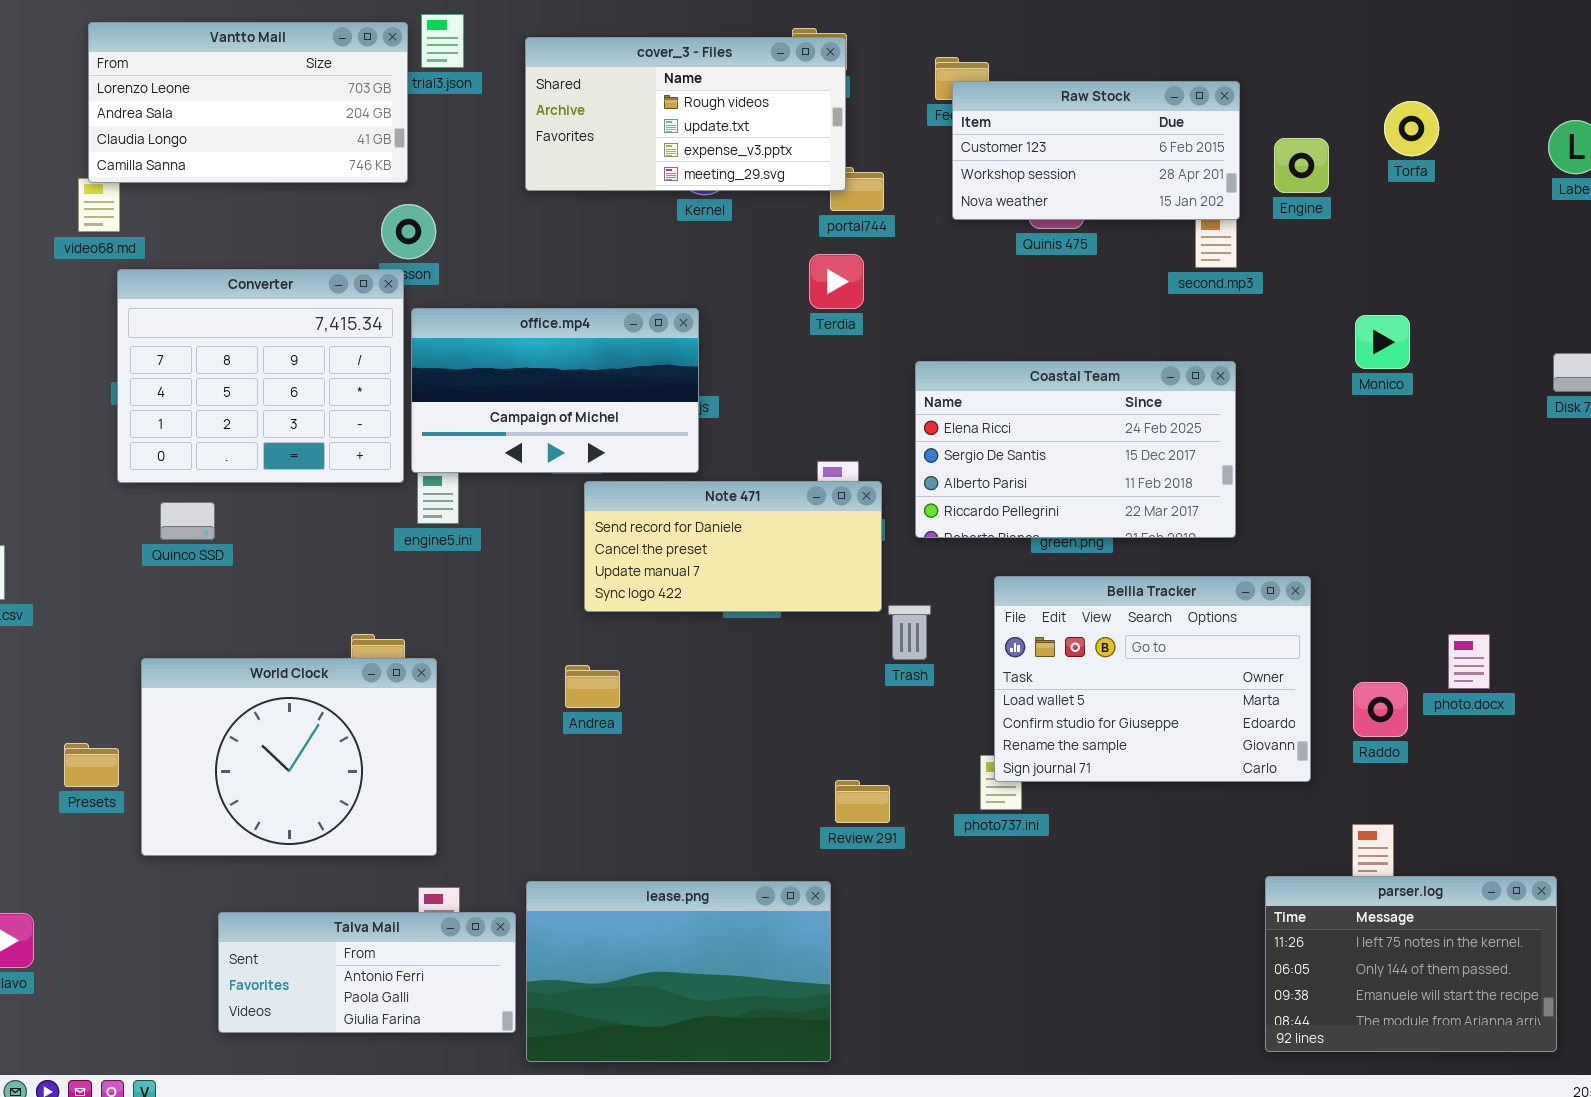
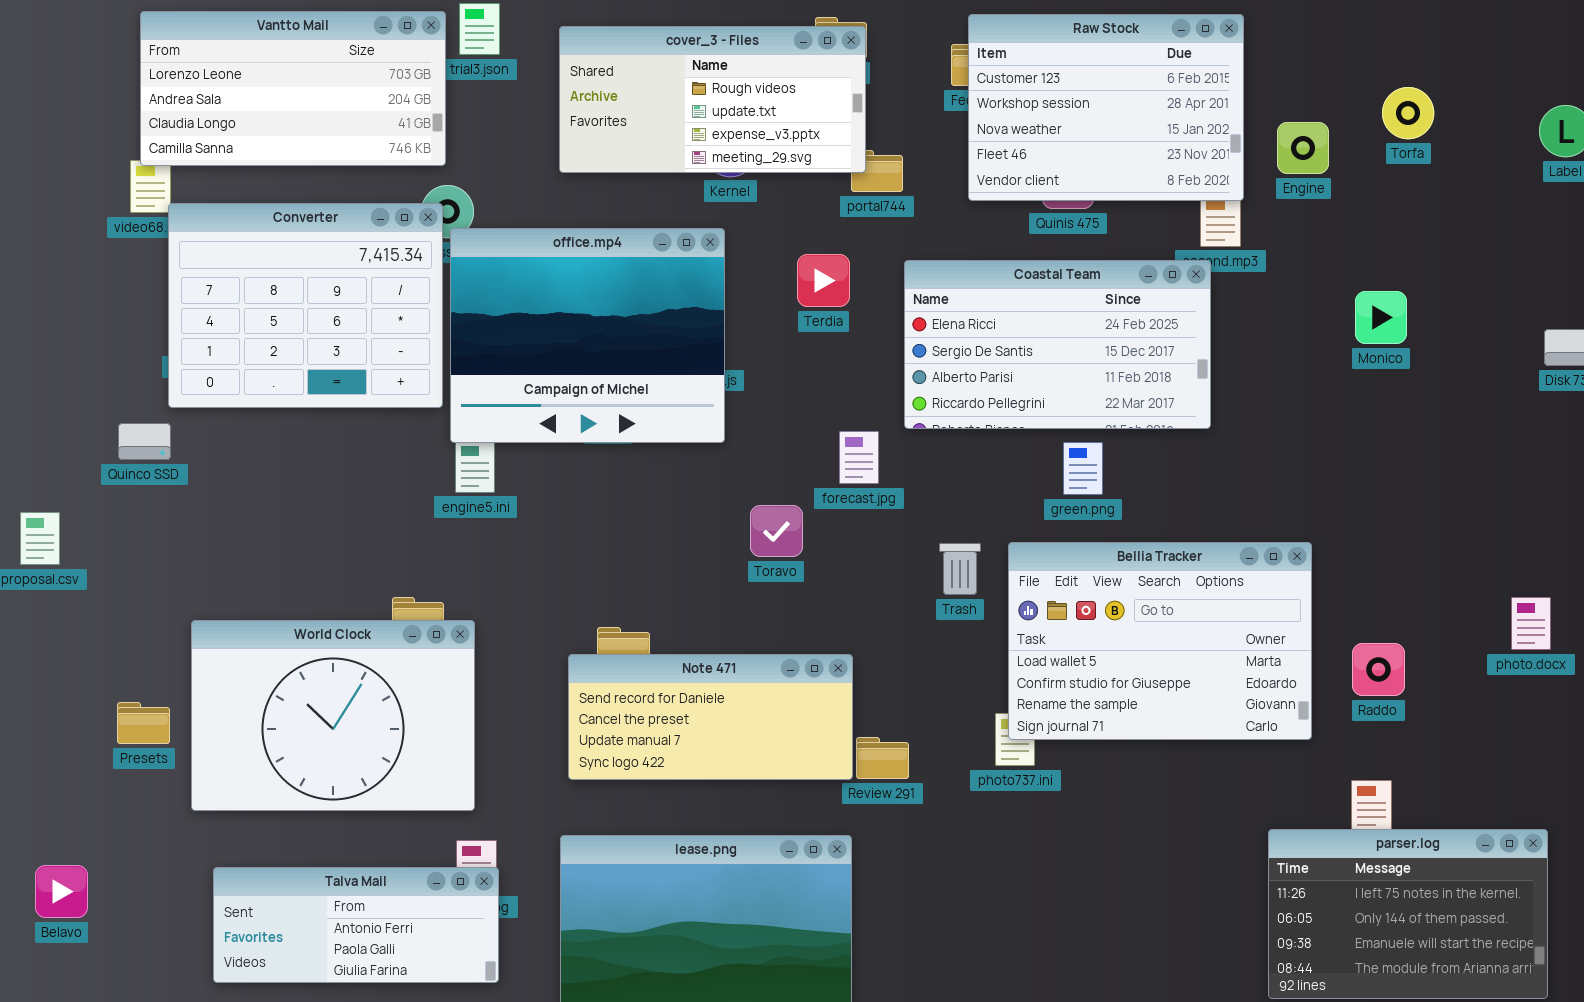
Raw Stock: [952,81,1240,220] -> [968,14,1244,201], resized
Terdia: [809,254,864,309] -> [797,254,850,307], moved
Converter: [117,269,404,483] -> [168,203,443,408], moved
office.mp4: [411,308,699,473] -> [450,228,725,443], resized
Coastal Team: [915,361,1236,538] -> [904,260,1211,429], moved
Note 471: [584,481,882,612] -> [568,654,853,780], moved
Quinco SSD: [160,502,215,540] -> [118,423,171,460], moved
Trash: [888,605,931,660] -> [939,543,981,595], moved
photo.docx: [1448,634,1490,689] -> [1511,597,1551,650], moved
Talva Mail: [218,912,516,1033] -> [213,867,499,983], moved

